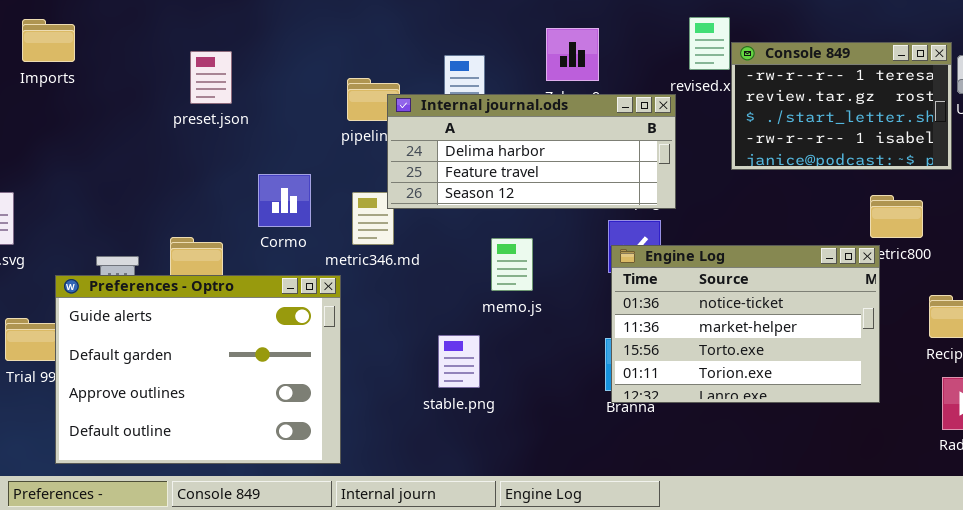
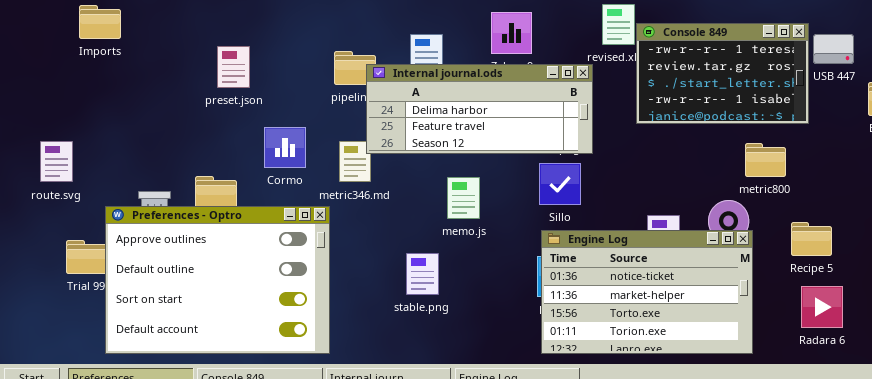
preset.json: [190,51,232,104] -> [217,46,250,88], moved
Engine Log: [611,245,880,403] -> [541,230,753,354], moved
Preferences - Optro: [55,275,341,464] -> [105,206,330,354], scrolled down 2 rows

